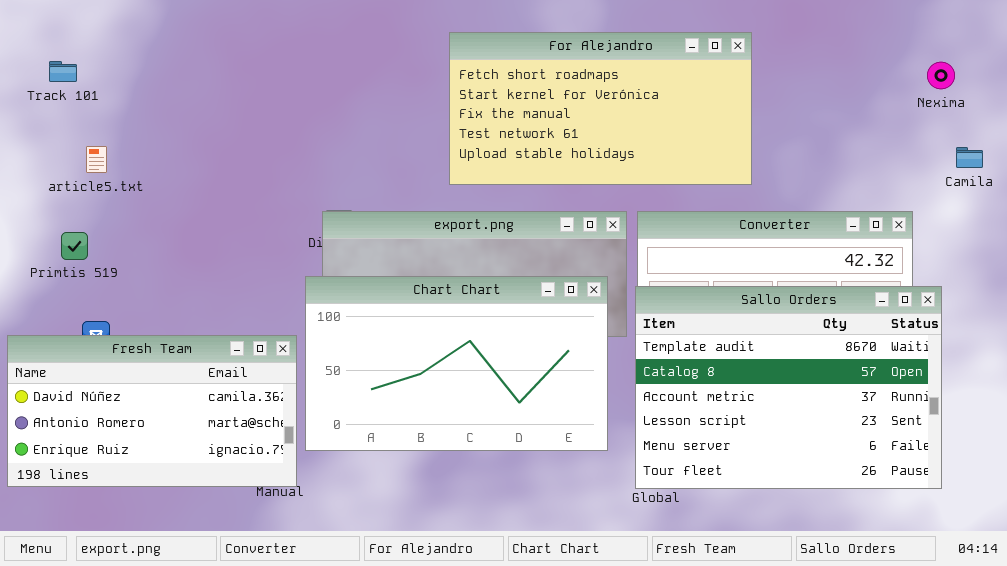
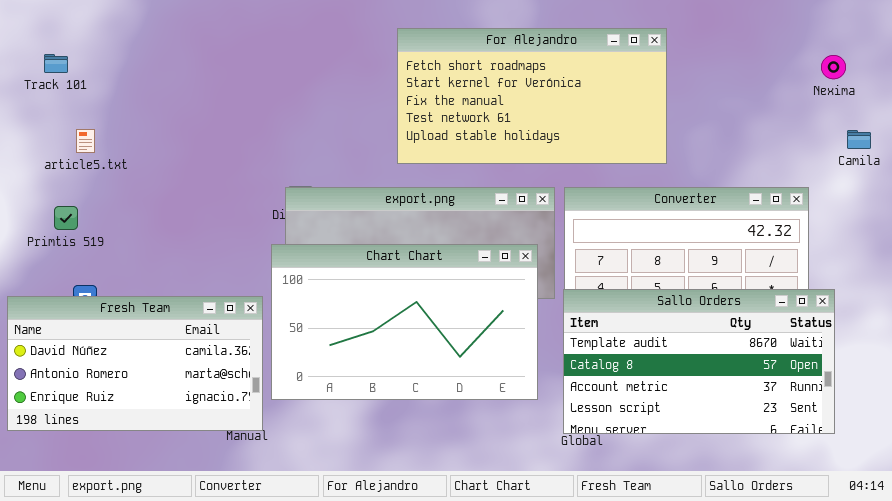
Sallo Orders: [635,286,942,489] -> [563,289,835,434], resized

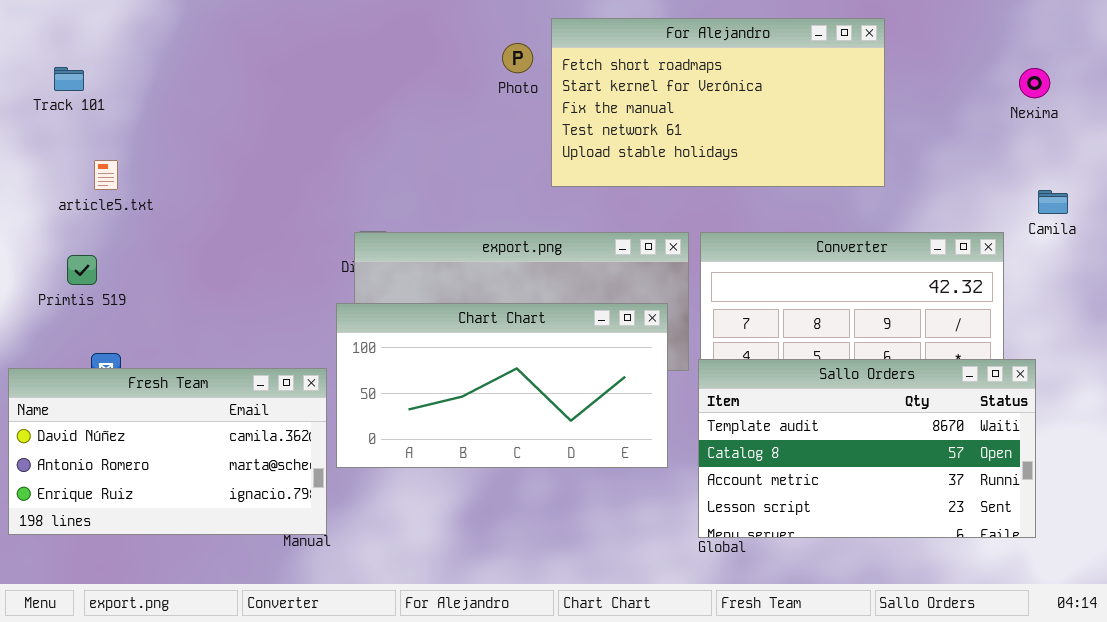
For Alejandro: [397,28,667,164] -> [551,18,885,187], moved
Camila: [847,130,871,149] -> [1038,190,1068,214], moved
Chart Chart: [271,244,538,400] -> [336,303,668,468], resized

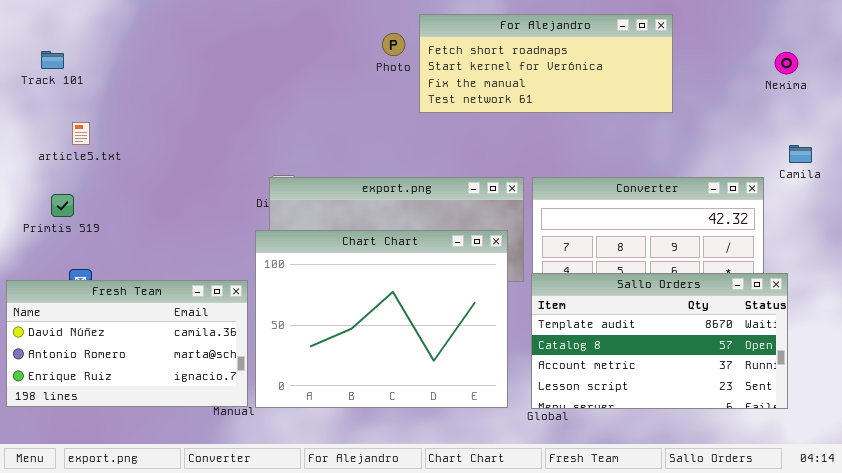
For Alejandro: [551,18,885,187] -> [419,14,673,113], resized
Chart Chart: [336,303,668,468] -> [255,230,508,408], resized

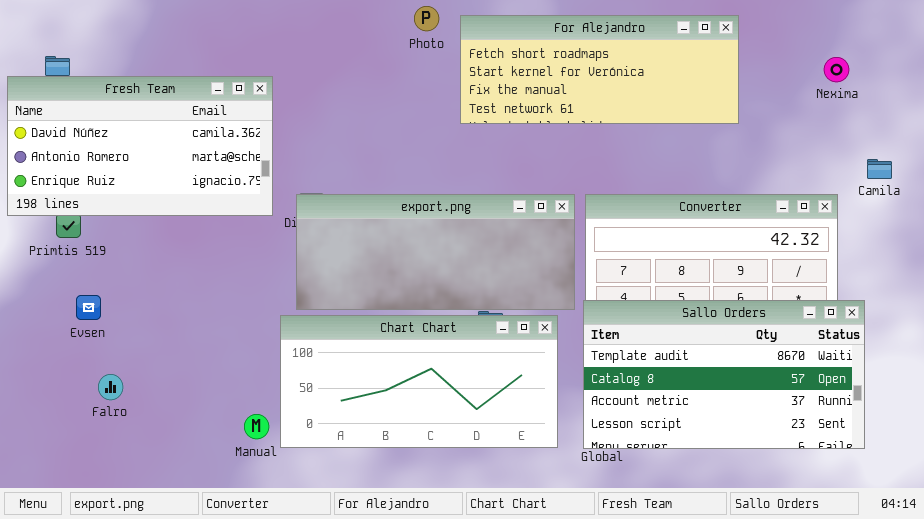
Photo: [382,33,405,56] -> [414,6,439,31], moved
Nexima: [775,52,798,74] -> [824,57,849,82], moved
Chart Chart: [255,230,508,408] -> [280,315,558,448], resized
Fresh Team: [6,280,248,407] -> [7,76,273,216], moved

